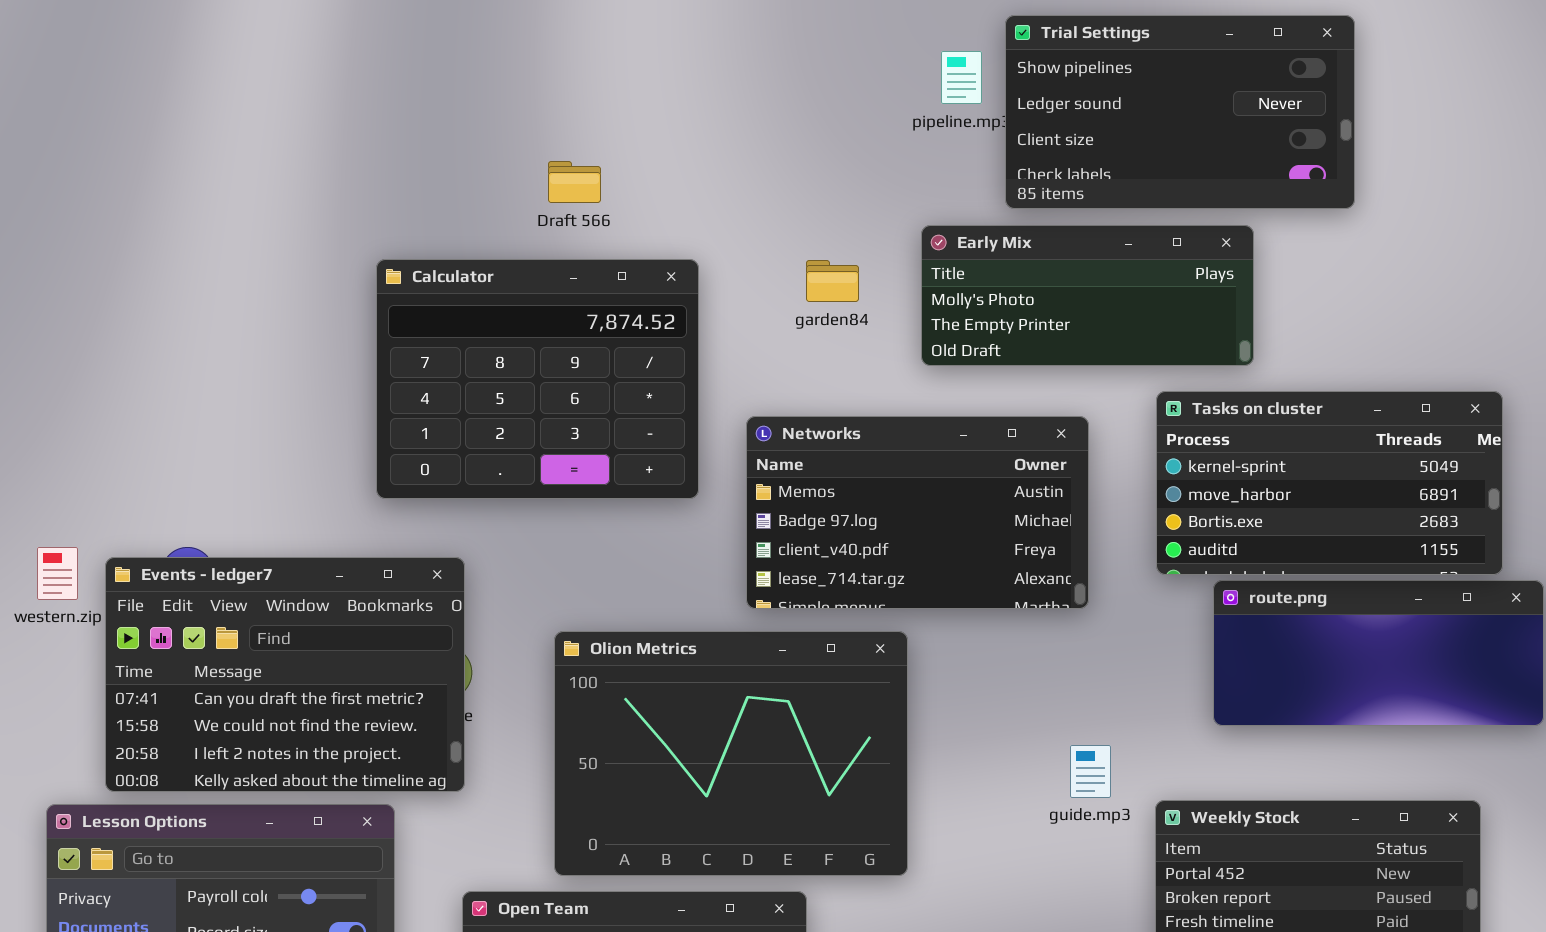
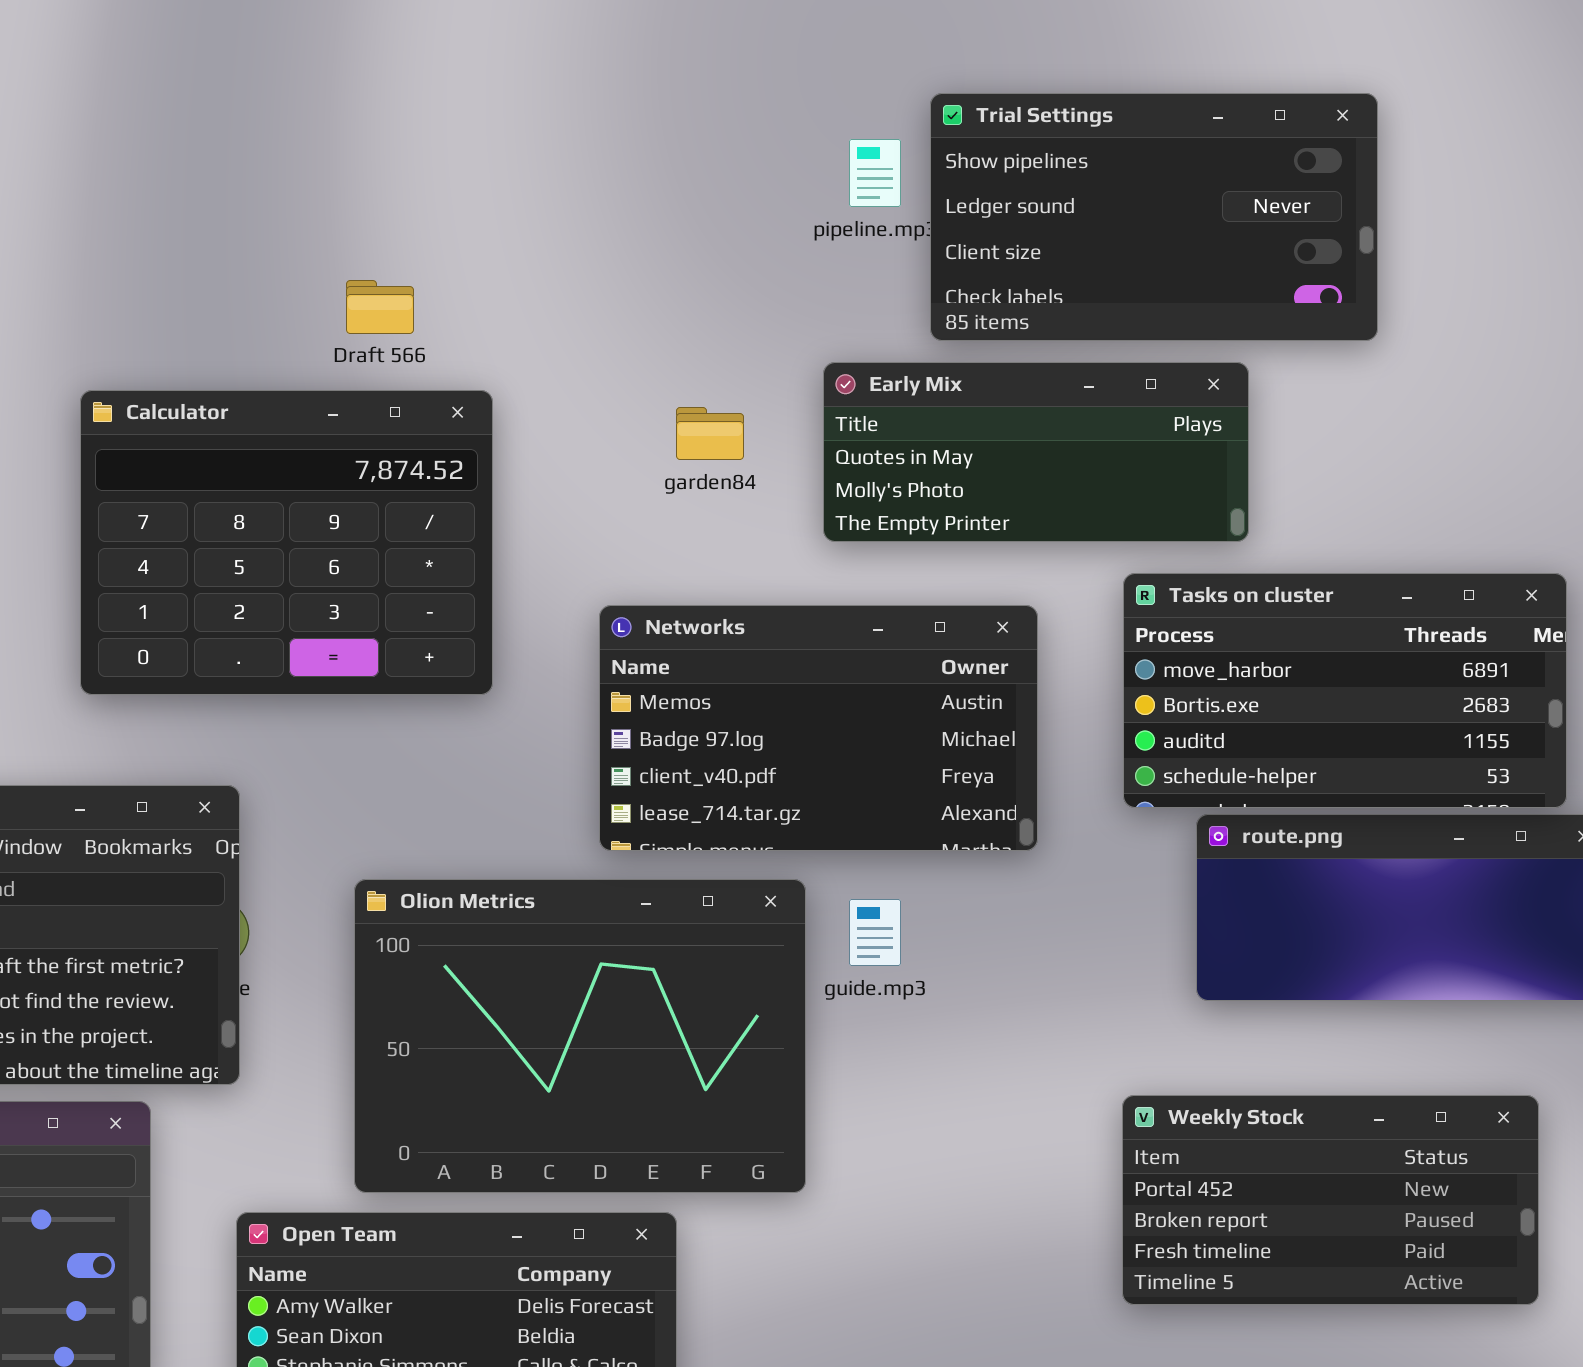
Early Mix: [921,225,1254,366] -> [823,362,1249,542], scrolled up 1 row
Calculator: [376,259,699,499] -> [80,390,493,695], moved
Tasks on cluster: [1156,391,1503,575] -> [1123,573,1567,808], scrolled down 1 row
guide.mp3: [1070,745,1111,798] -> [849,899,901,966], moved

